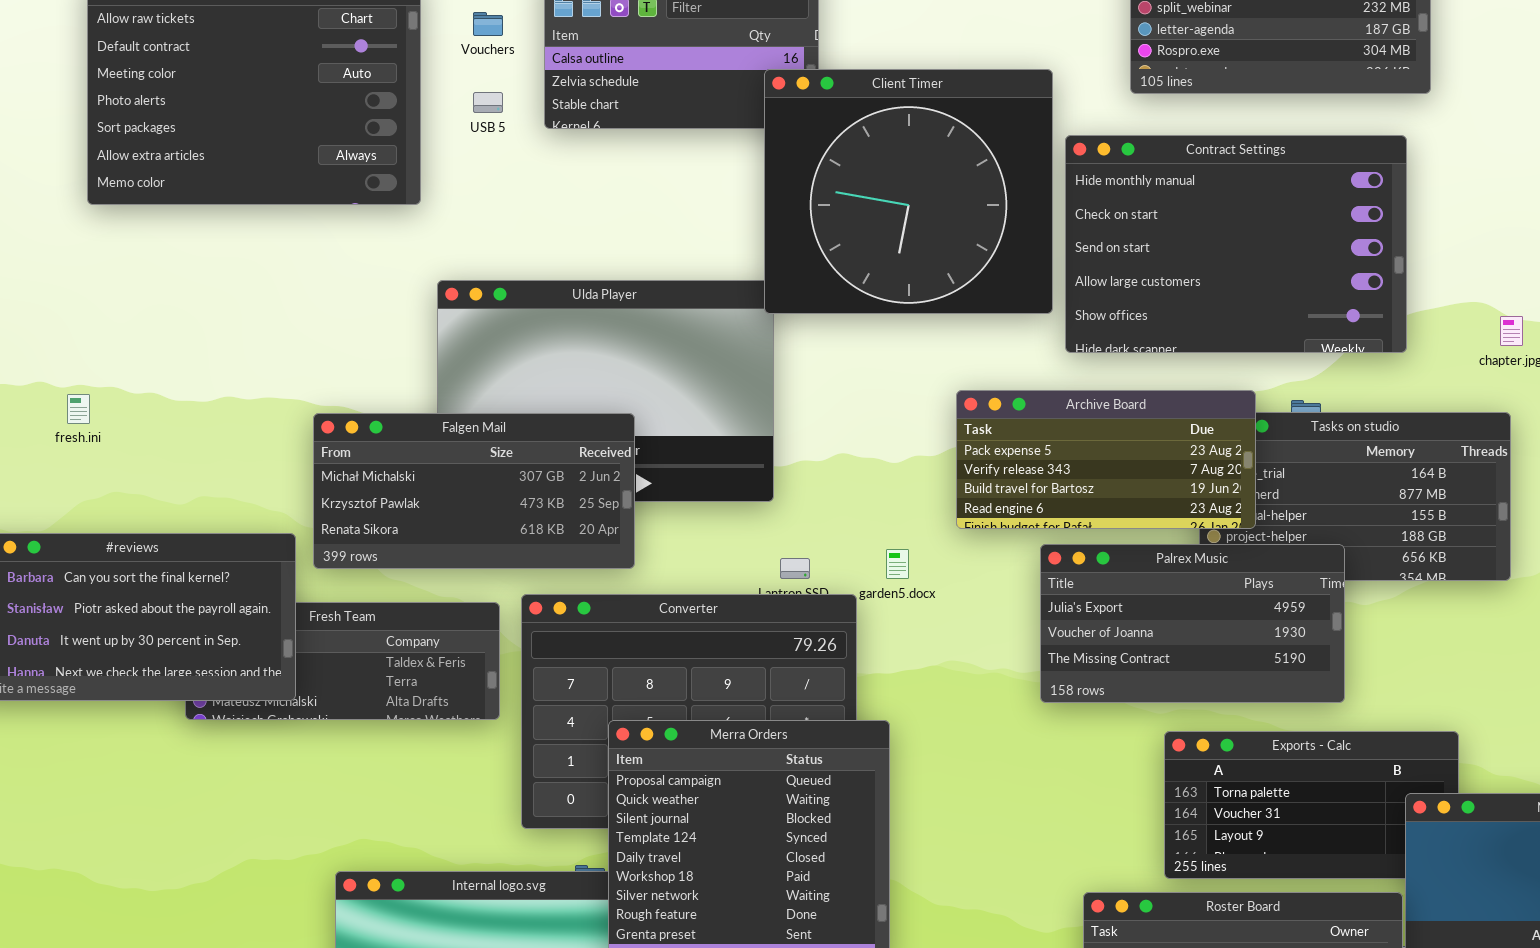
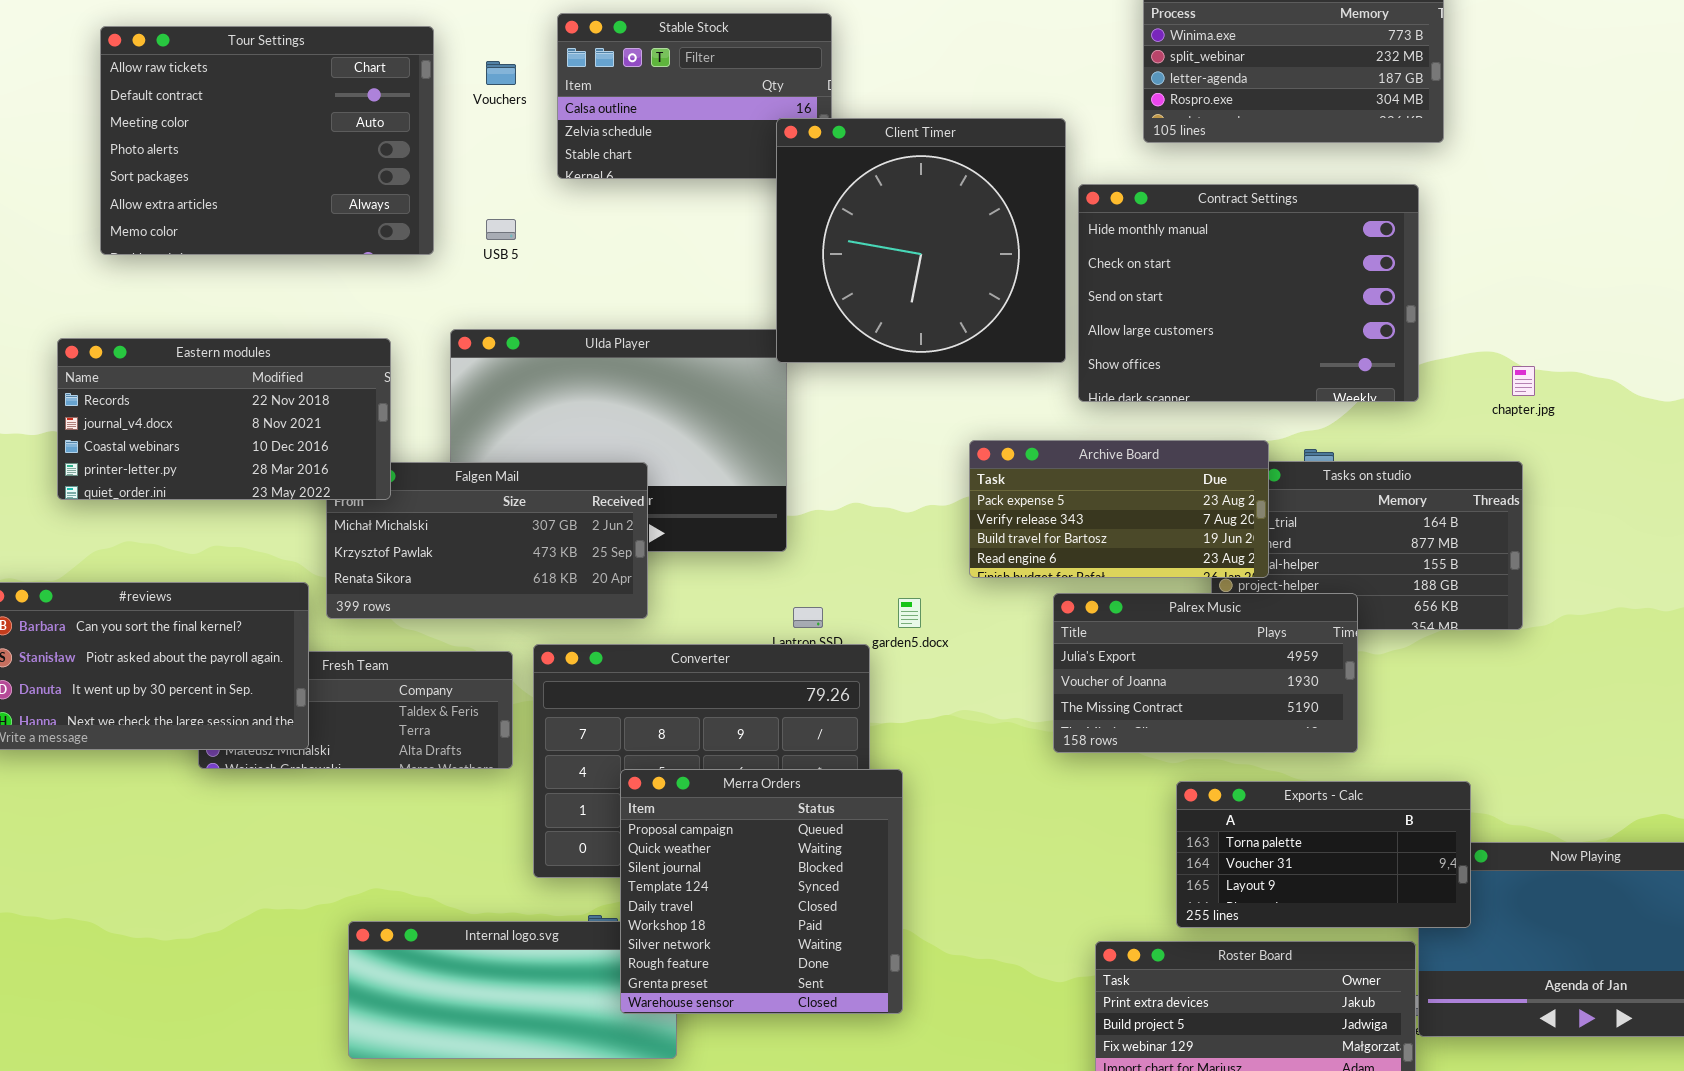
USB 5: [473,92,503,113] -> [486,219,516,240], moved
Eastern modules: none -> [57,338,391,500], opened
Exports - Calc: [1164,731,1459,879] -> [1176,781,1471,928], raised

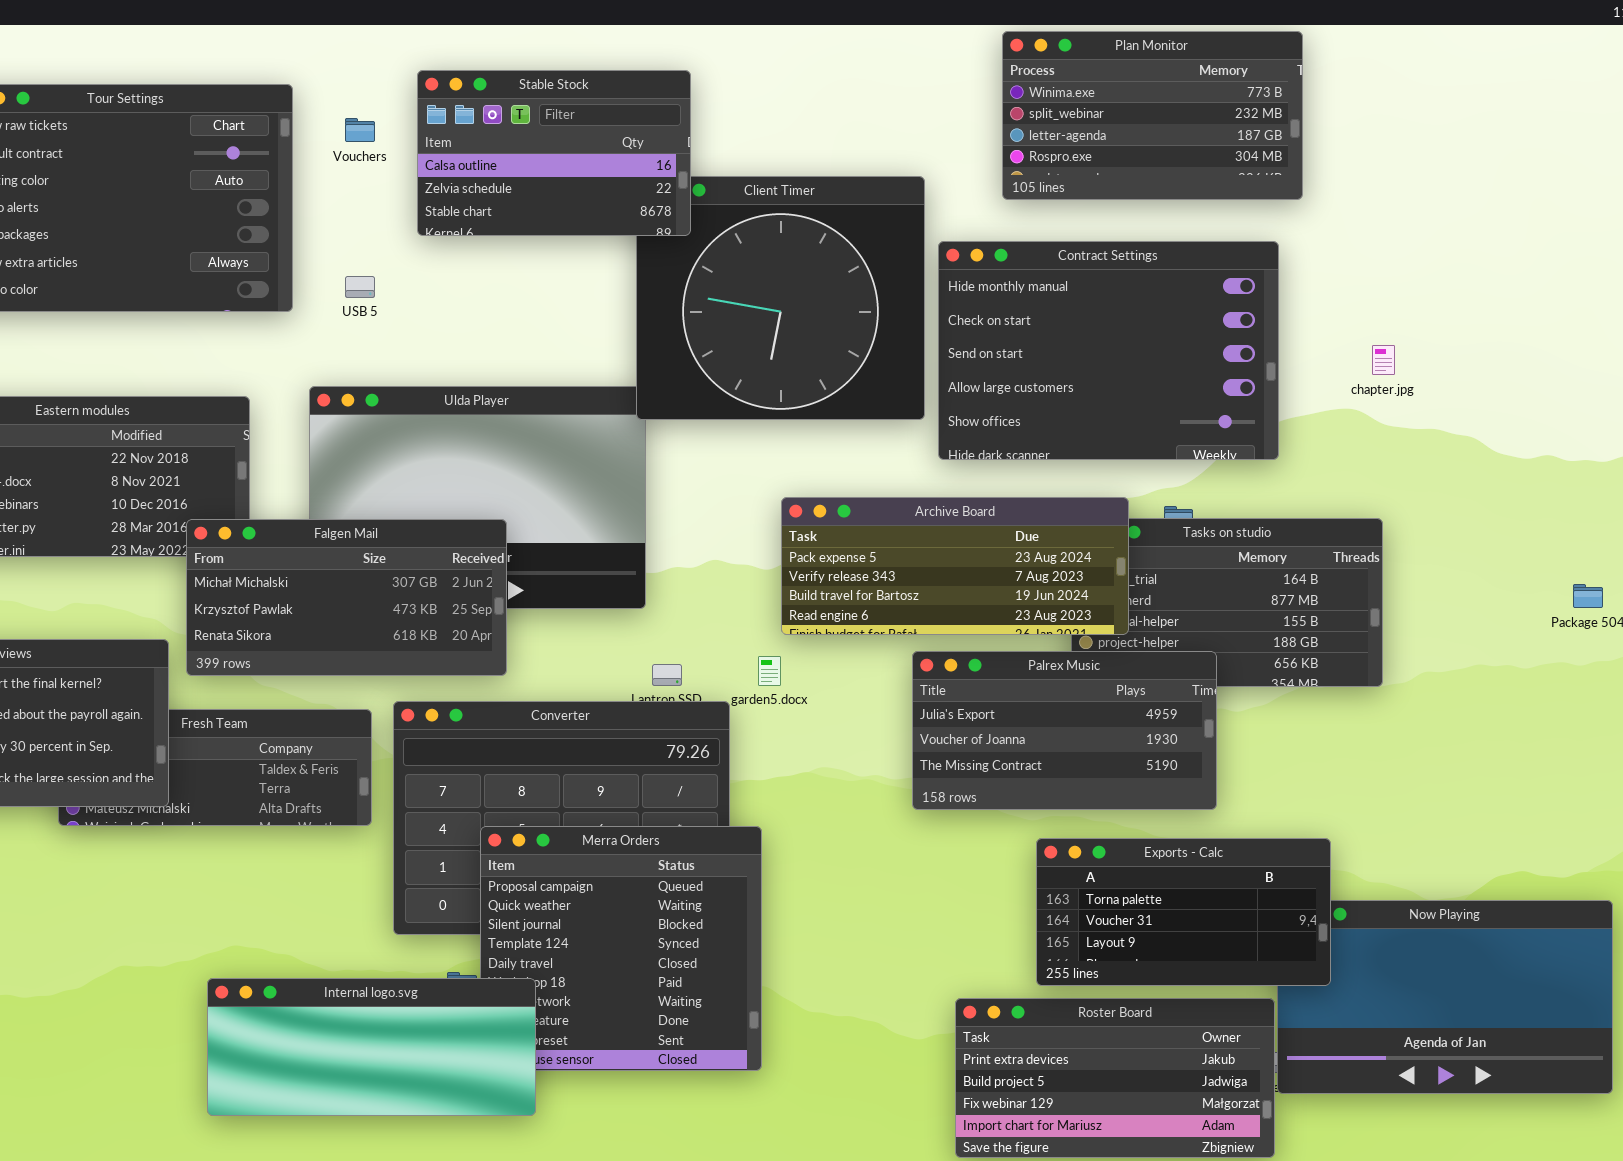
Stable Stock: [557,13,832,179] -> [417,70,691,236], raised
chapter.jpg: [1512,366,1535,396] -> [1372,345,1395,375], moved
Archive Board: [969,440,1269,578] -> [781,497,1129,635], resized
Falgen Mail: [326,462,648,619] -> [186,519,507,676], raised
Internal logo.svg: [348,921,677,1059] -> [207,978,536,1116], raised

